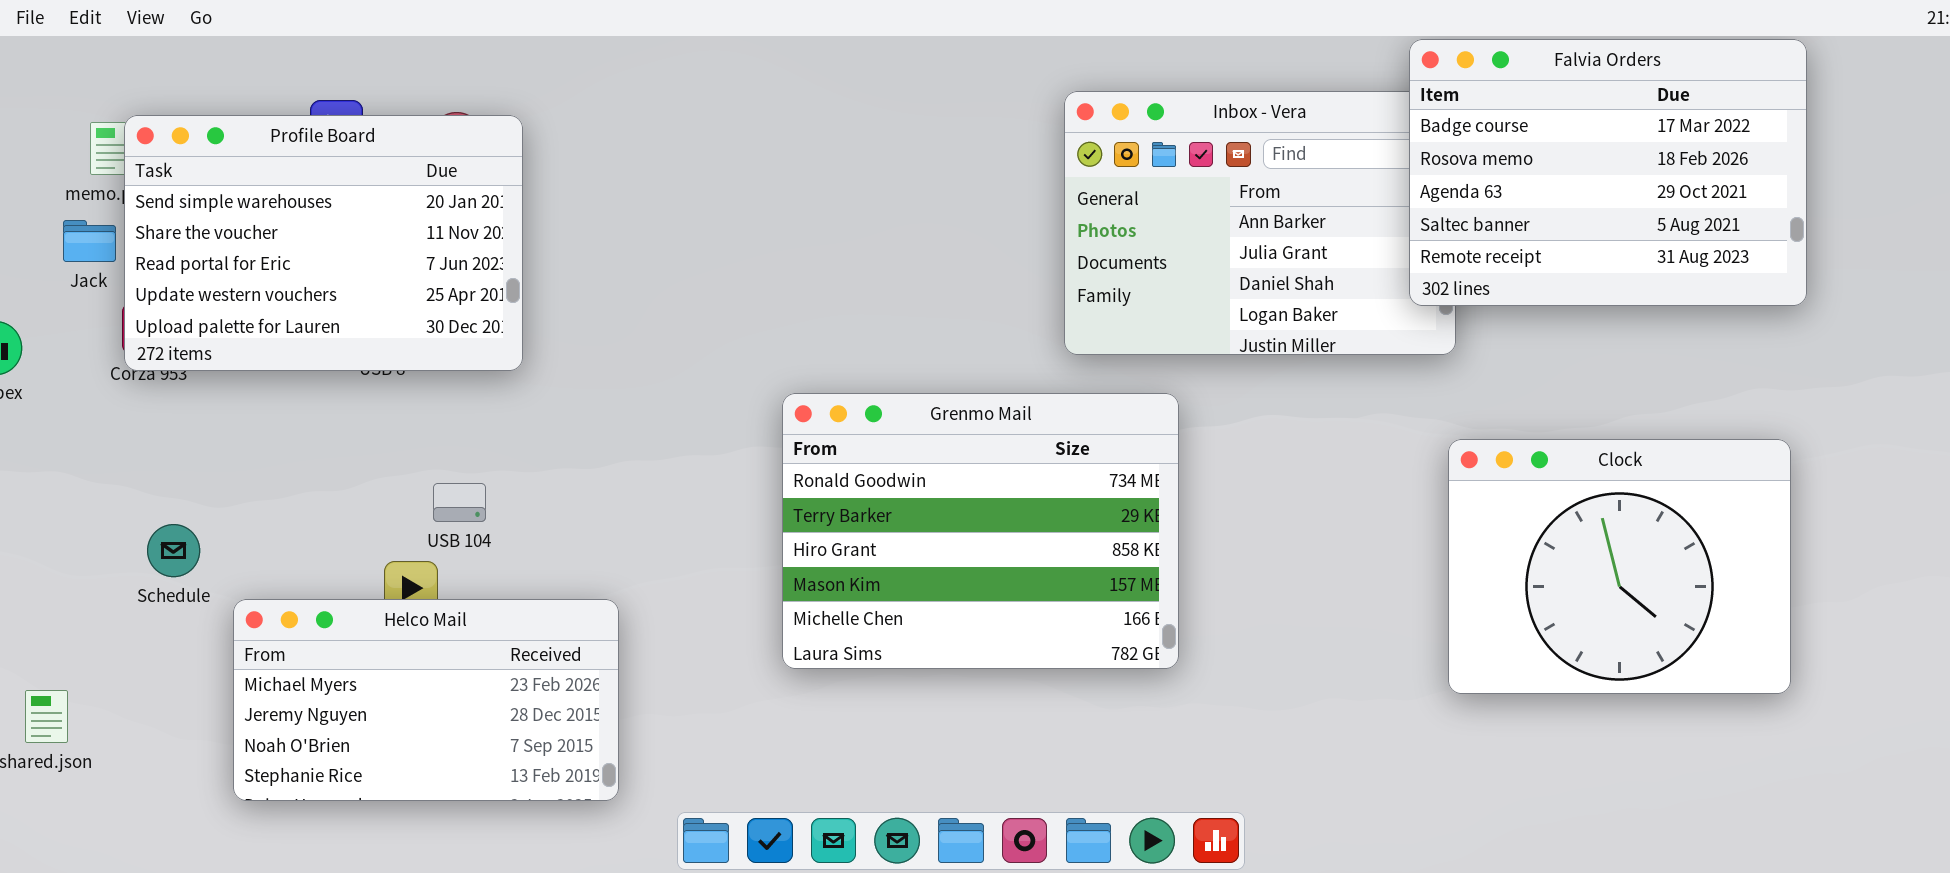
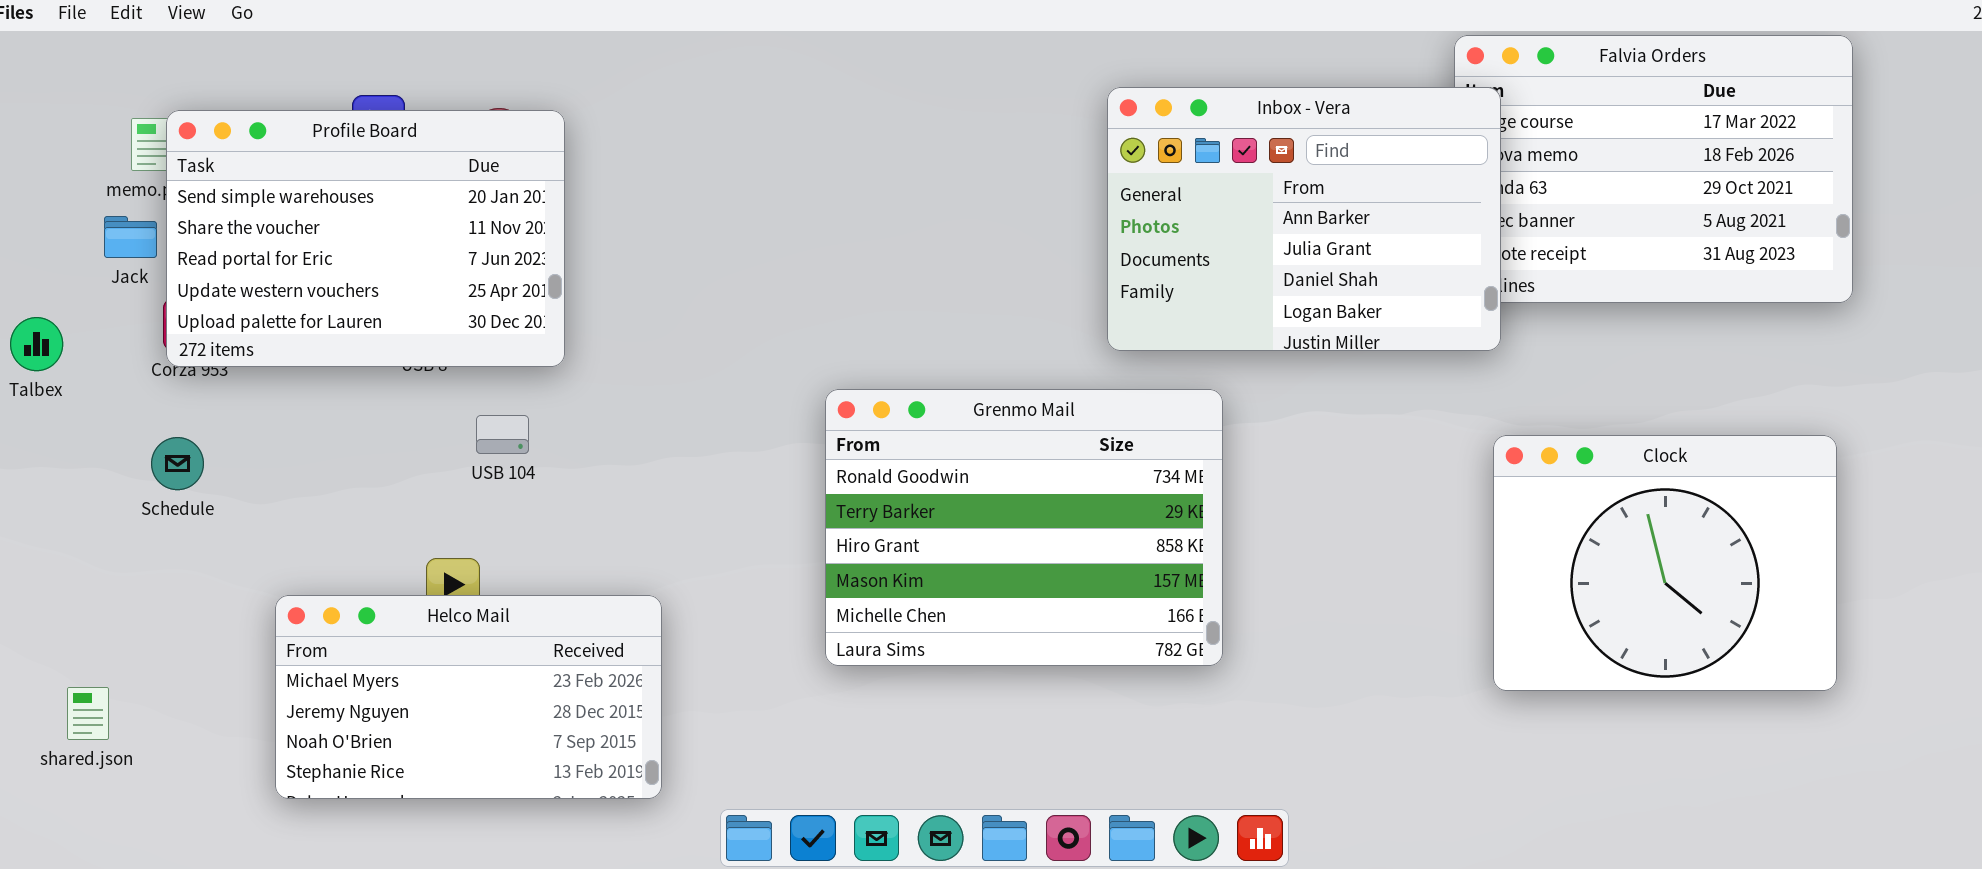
Inbox - Vera: [1064,91,1456,355] -> [1107,87,1501,351], raised
USB 104: [433,483,486,522] -> [476,415,529,454], moved
Schedule: [147,524,200,577] -> [151,437,204,490], moved

